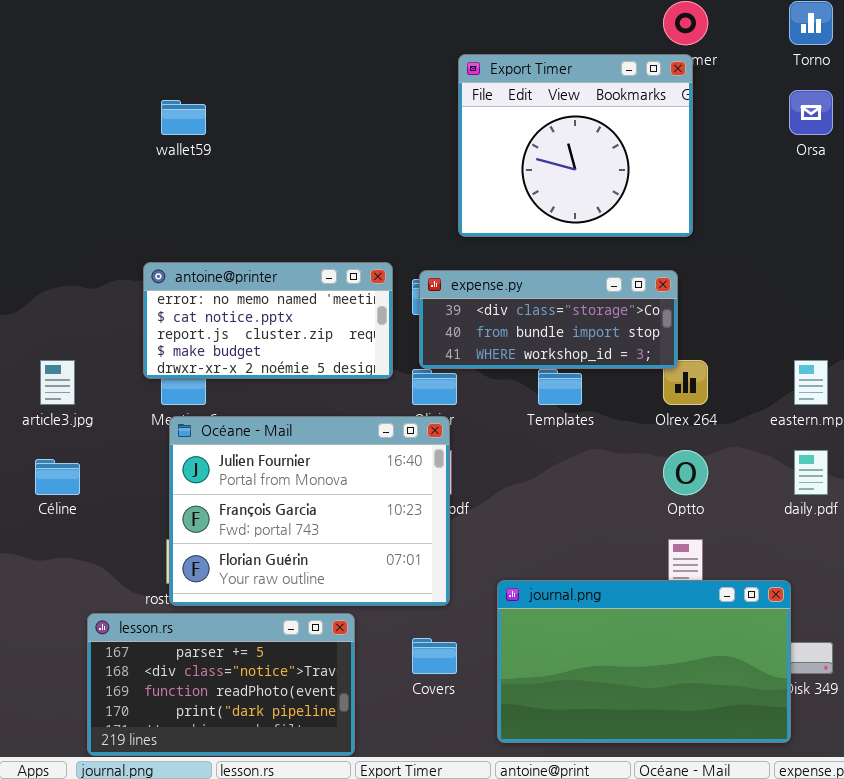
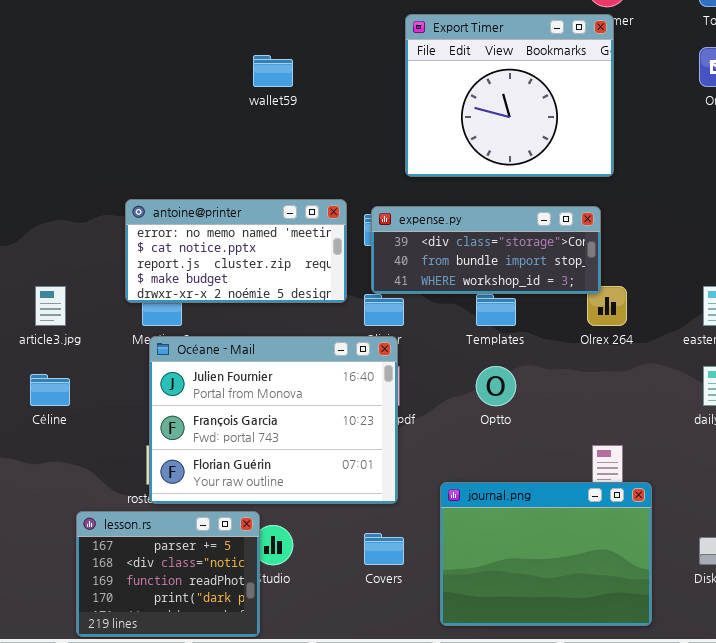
wallet59: [161,100,206,135] -> [253,55,293,87], moved
Optto: [663,450,708,495] -> [476,366,516,406], moved
journal.png: [497,580,791,743] -> [440,482,652,626], resized
lesson.rs: [87,613,355,756] -> [76,511,260,637], resized

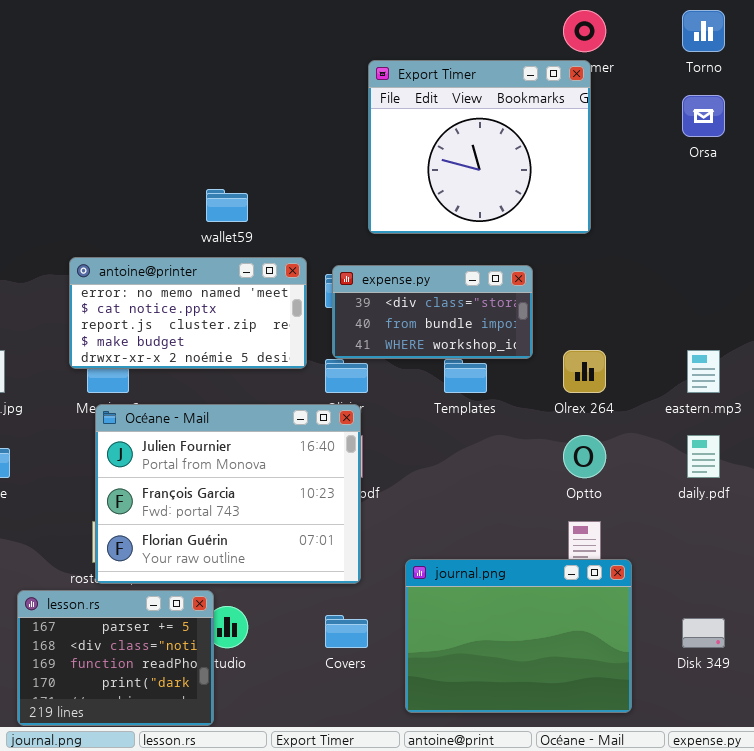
wallet59: [253,55,293,87] -> [206,189,248,222], moved
expense.py: [371,206,601,294] -> [332,265,533,359], resized
Optto: [476,366,516,406] -> [563,435,606,478], moved

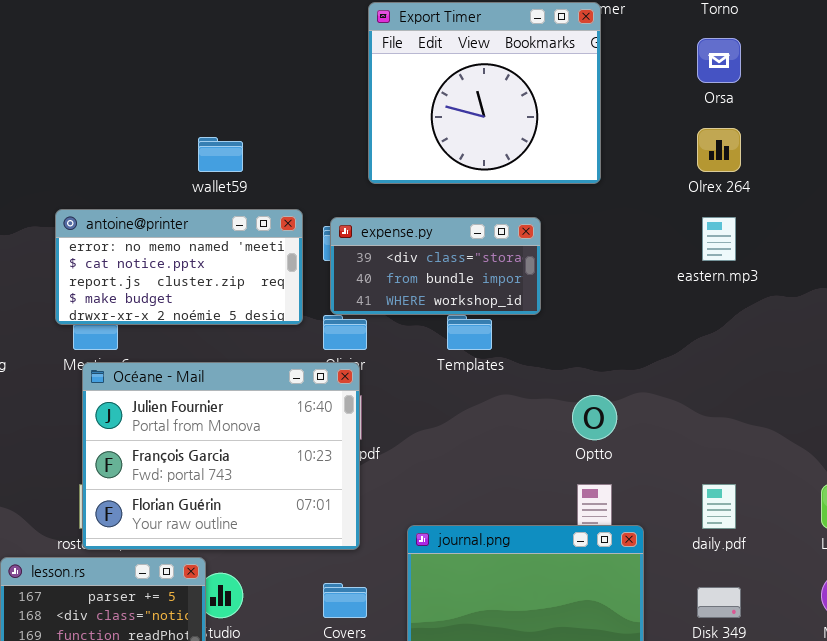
Olrex 264: [563,350,606,393] -> [697,128,741,172], moved
eastern.mp3: [687,350,720,393] -> [702,217,736,261], moved
daily.pdf: [687,435,720,478] -> [702,484,736,529], moved

